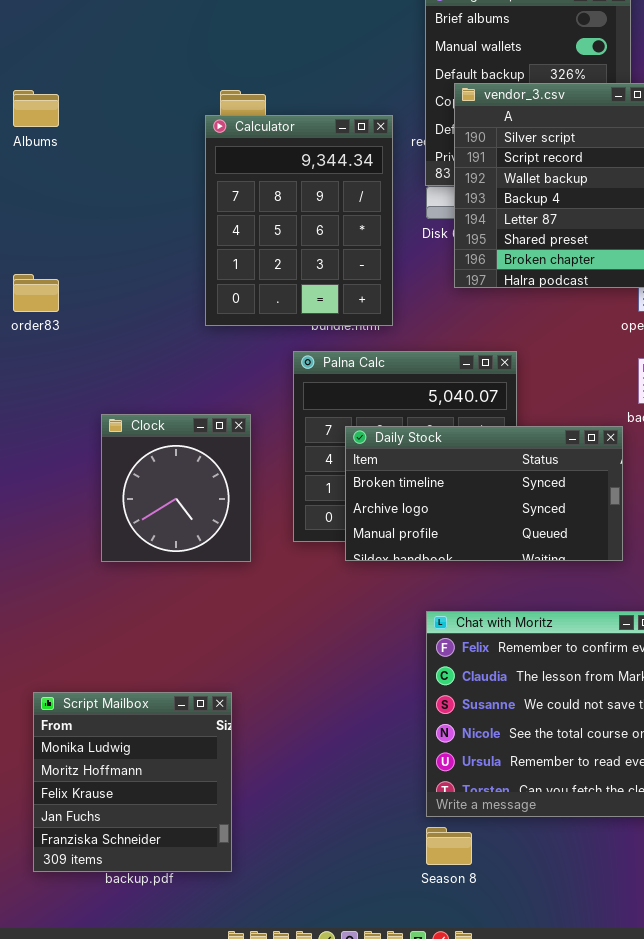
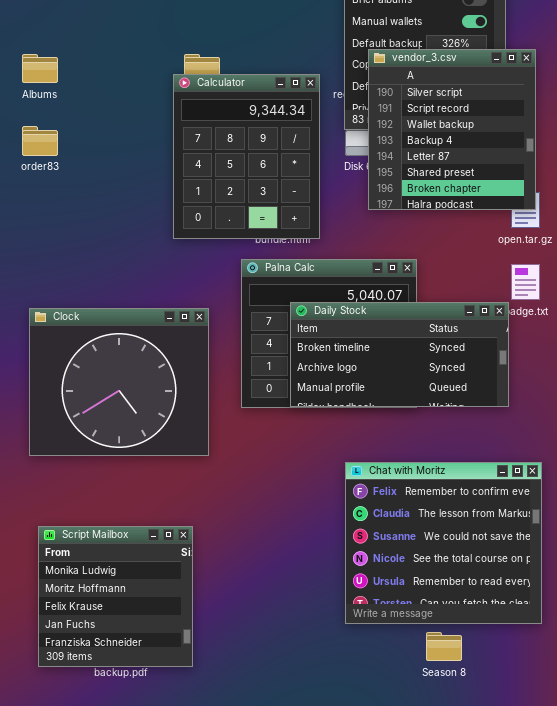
order83: [13,274,59,312] -> [22,126,58,156], moved
Clock: [101,414,251,562] -> [29,308,209,456], resized
Daily Stock: [345,426,623,561] -> [290,302,509,407], moved
Season 8: [426,827,472,865] -> [426,632,462,661], moved

